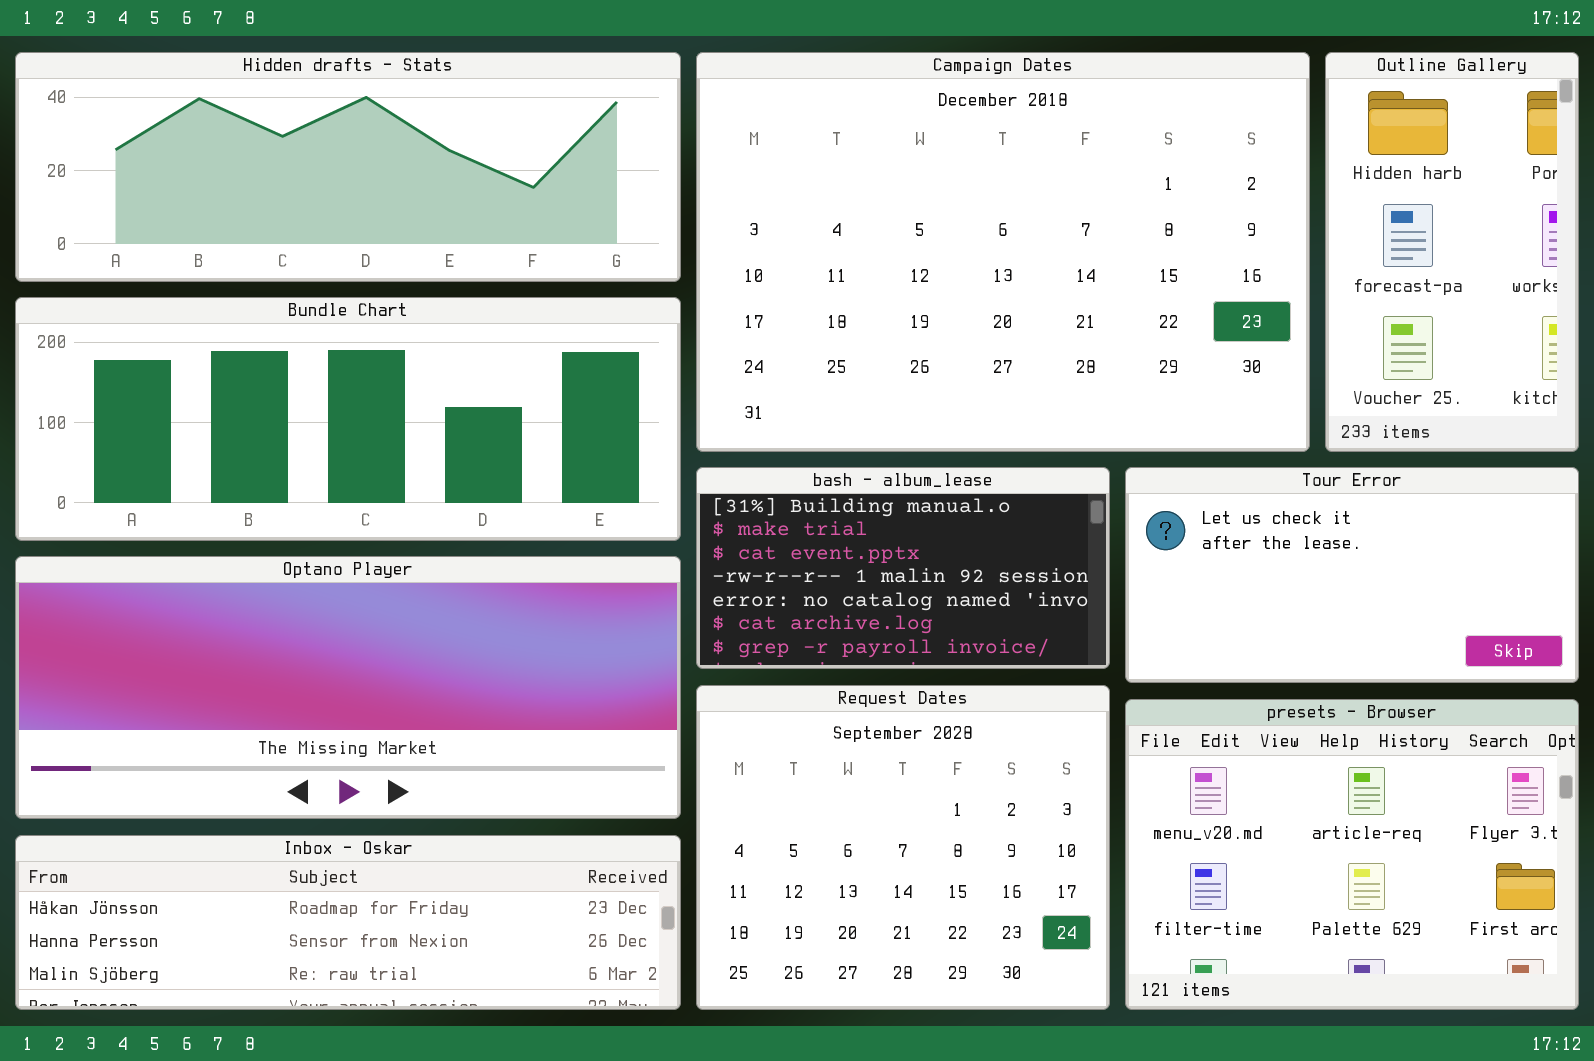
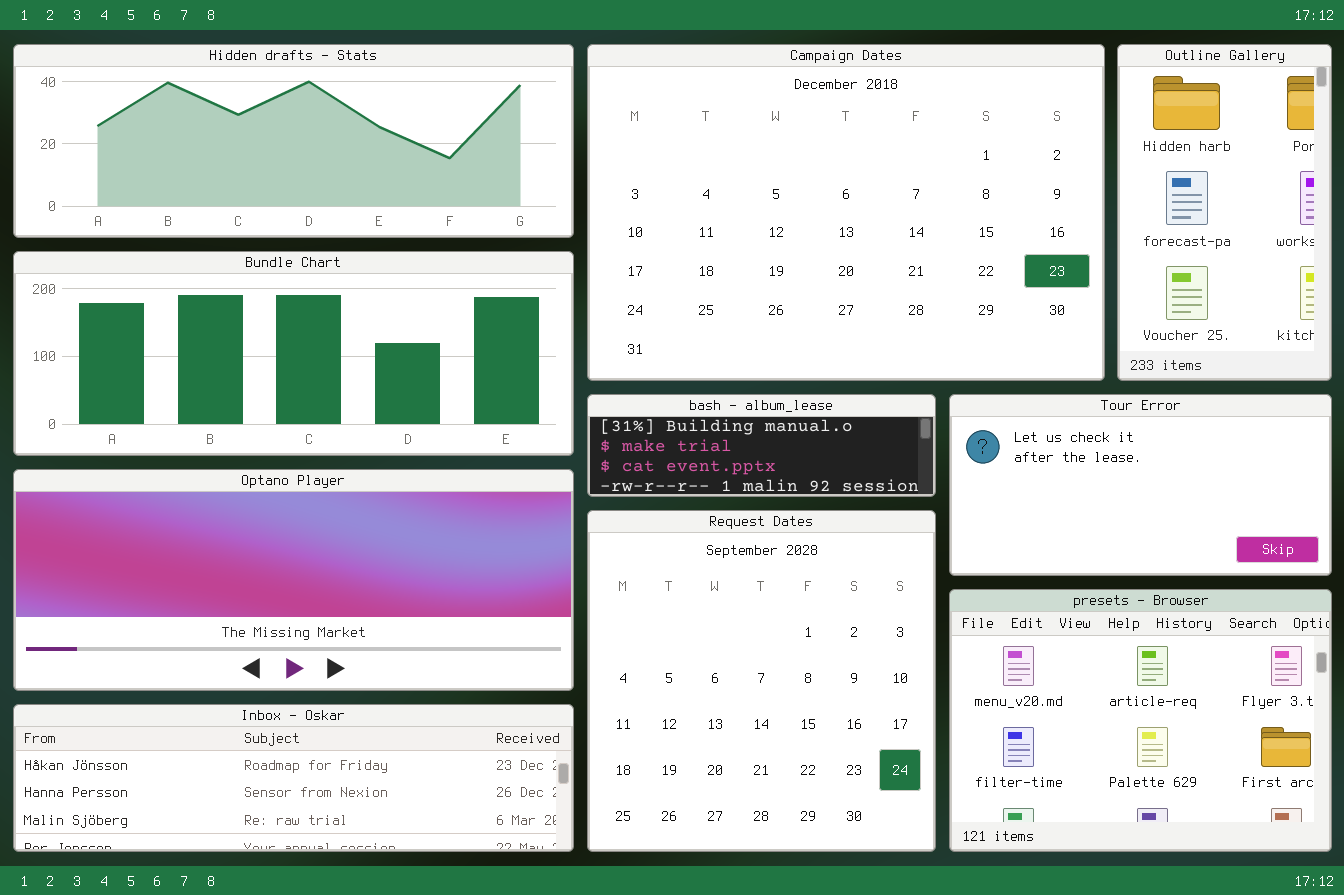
bash - album_lease: [696,467,1110,669] -> [587,394,936,497], resized
Request Dates: [696,685,1110,1010] -> [587,510,936,852], resized

